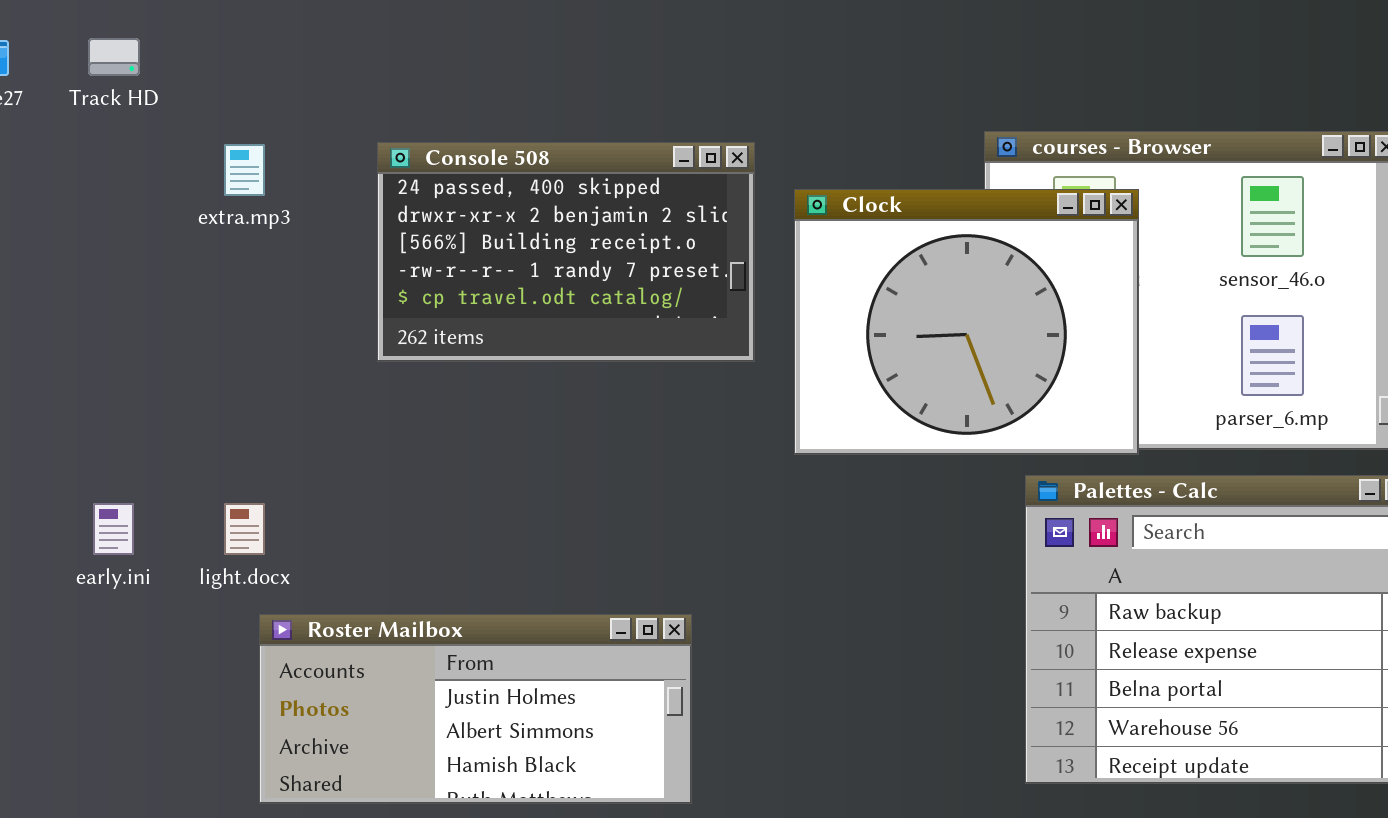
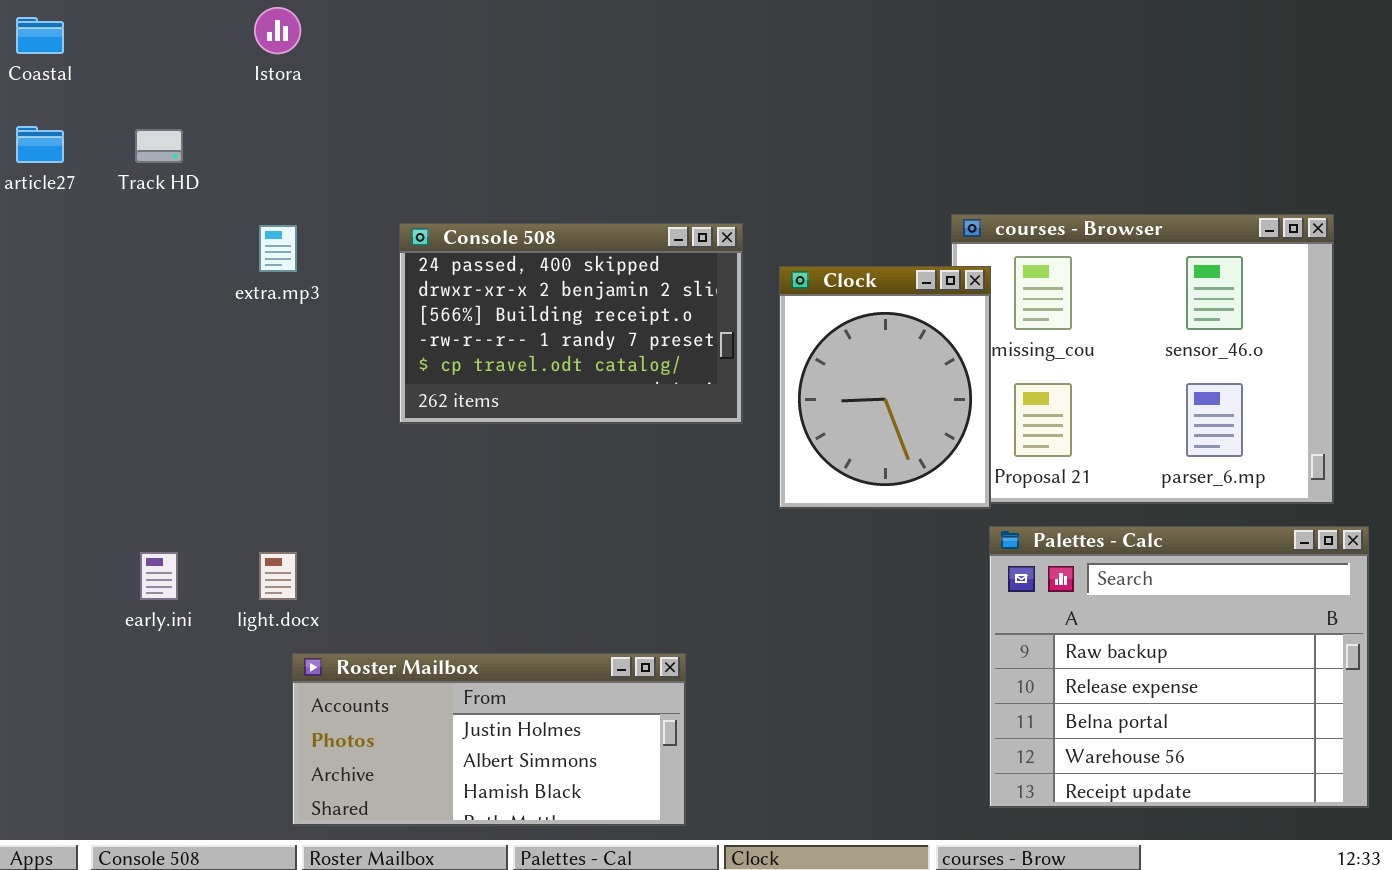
Clock: [794,189,1139,455] -> [779,266,991,509], resized

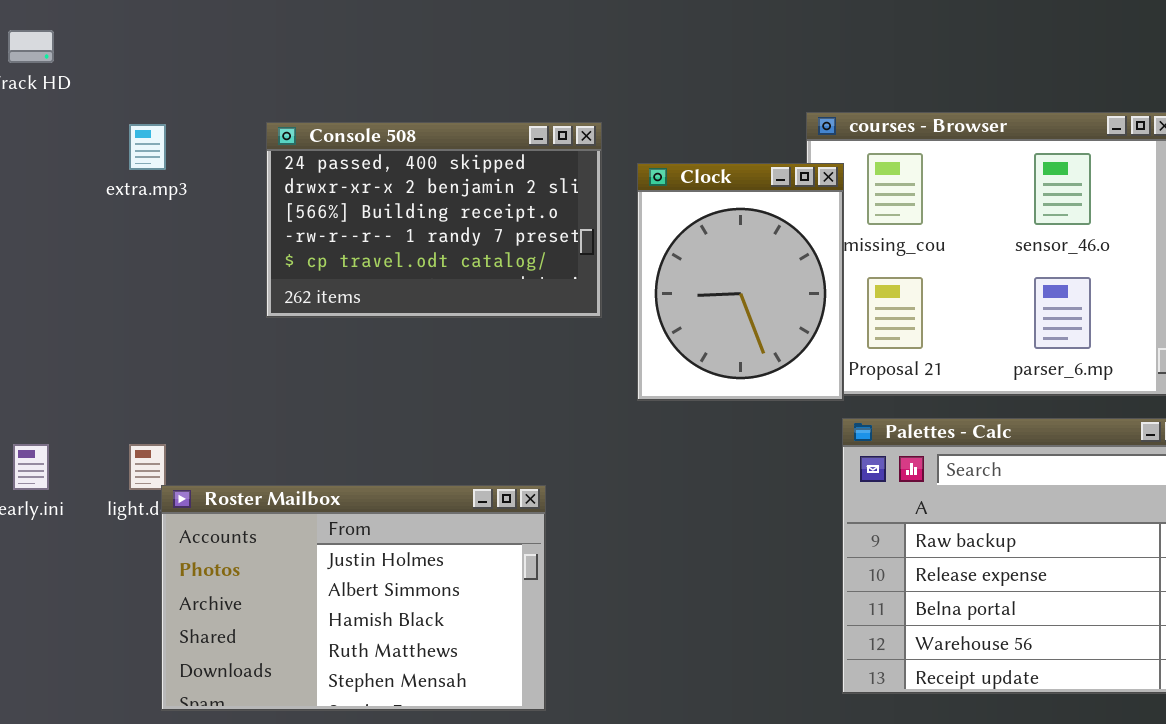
Roster Mailbox: [292,653,686,826] -> [161,485,546,711], resized

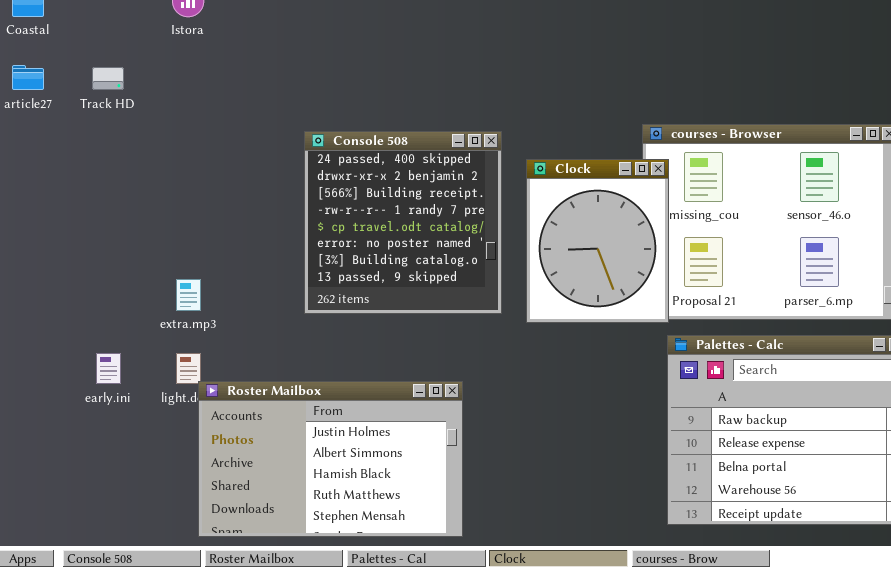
Console 508: [266,122,602,318] -> [304,131,502,314], resized
extra.mp3: [129,124,166,170] -> [176,279,201,311], moved

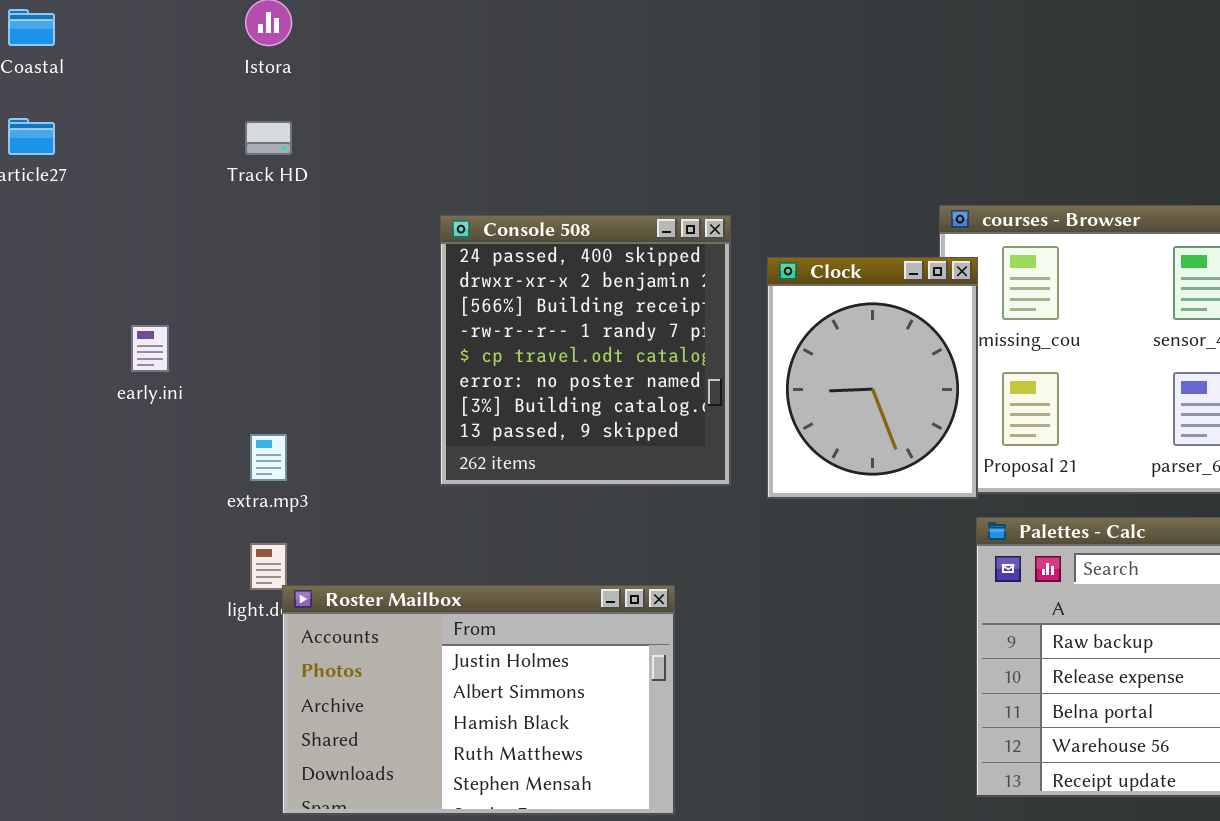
Track HD: [92,67,124,90] -> [245,121,292,155], moved
early.ini: [96,353,121,384] -> [131,325,169,372], moved

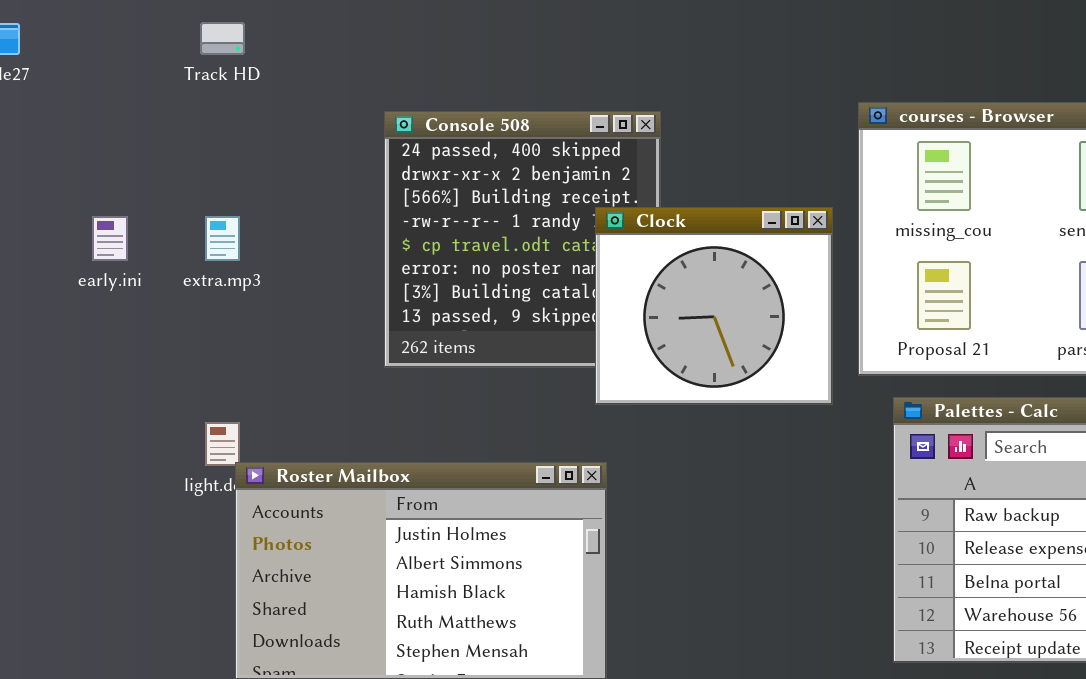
Clock: [767,257,978,499] -> [595,207,833,405], moved, resized
extra.mp3: [250,434,287,481] -> [205,216,240,261], moved

